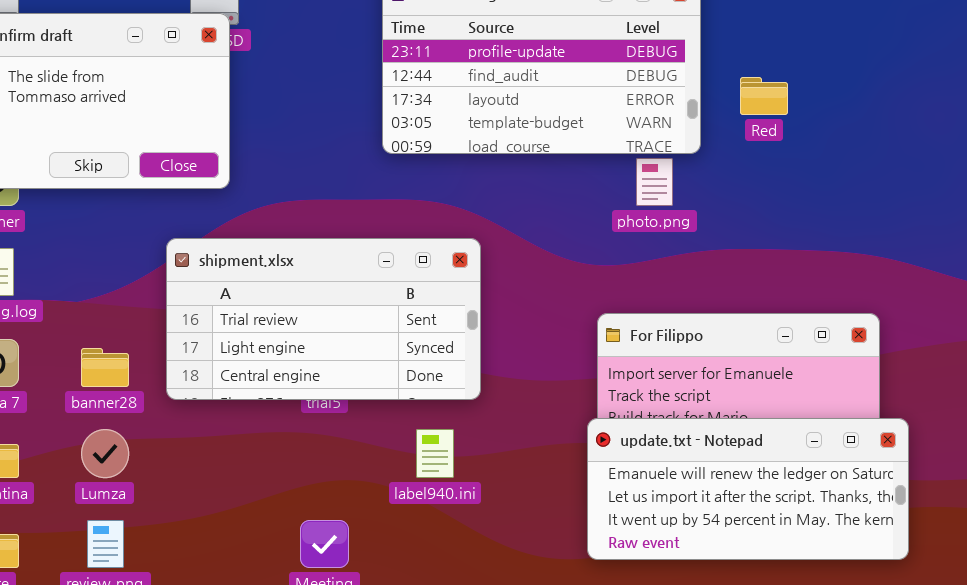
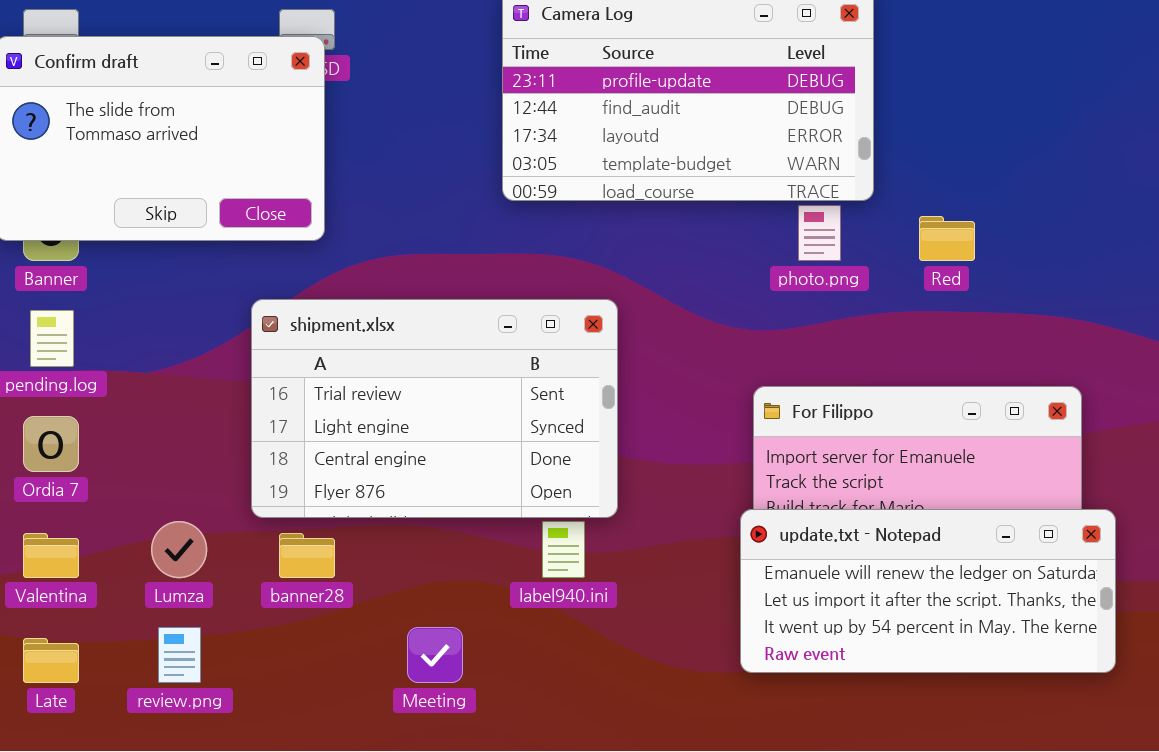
Red: [740,77,788,115] -> [919,216,975,261], moved
shipment.xlsx: [166,238,481,400] -> [251,299,618,518], resized
banner28: [81,348,129,387] -> [279,533,335,578], moved

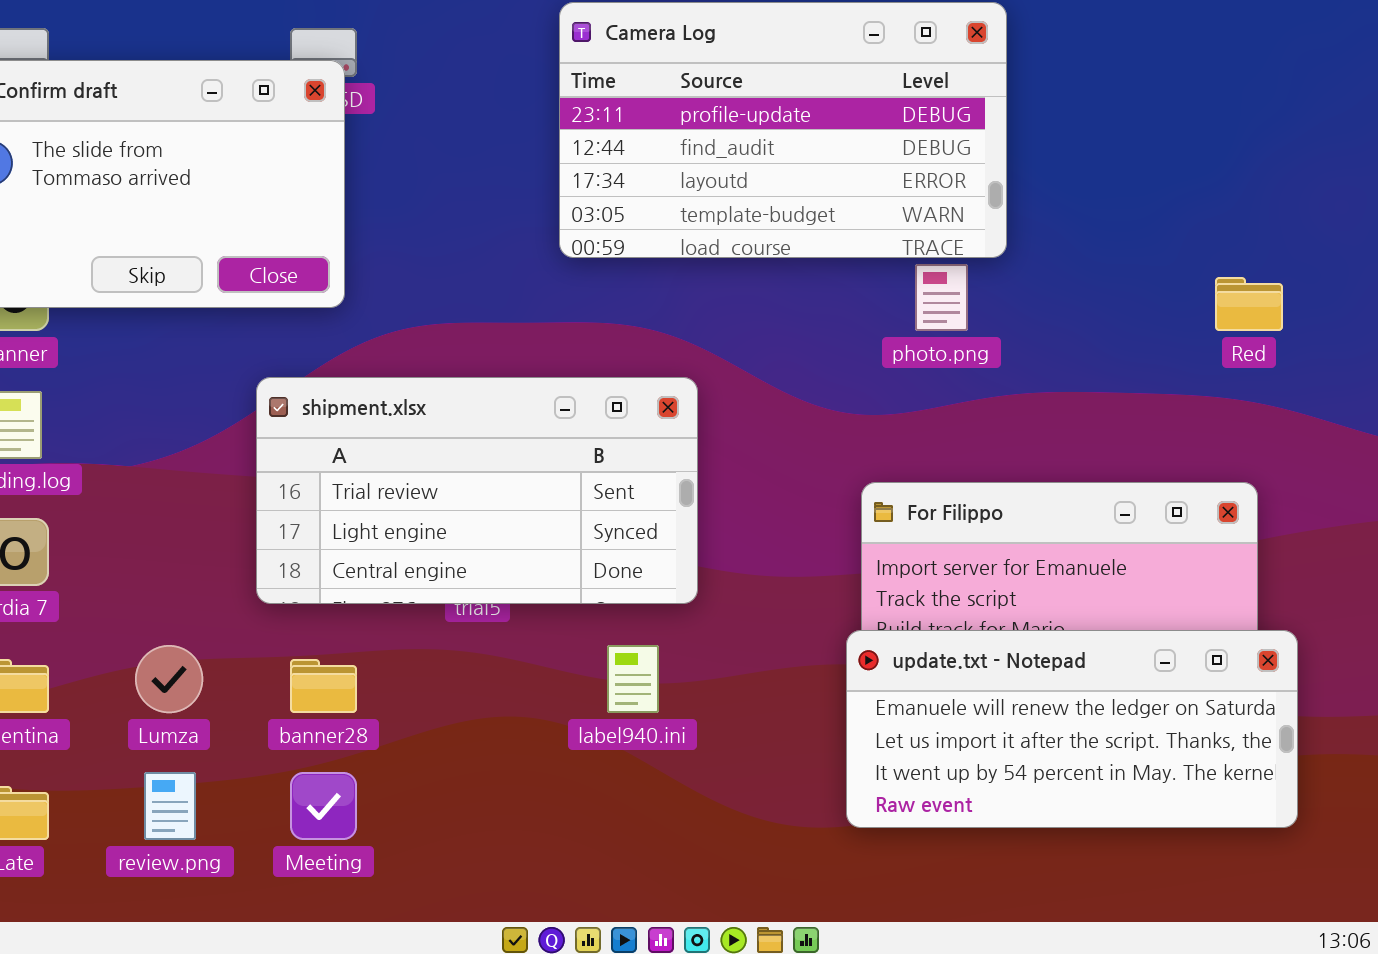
Red: [919,216,975,261] -> [1215,277,1283,331], moved
shipment.xlsx: [251,299,618,518] -> [256,377,698,604], resized
Meeting: [407,627,463,683] -> [290,772,357,840], moved

